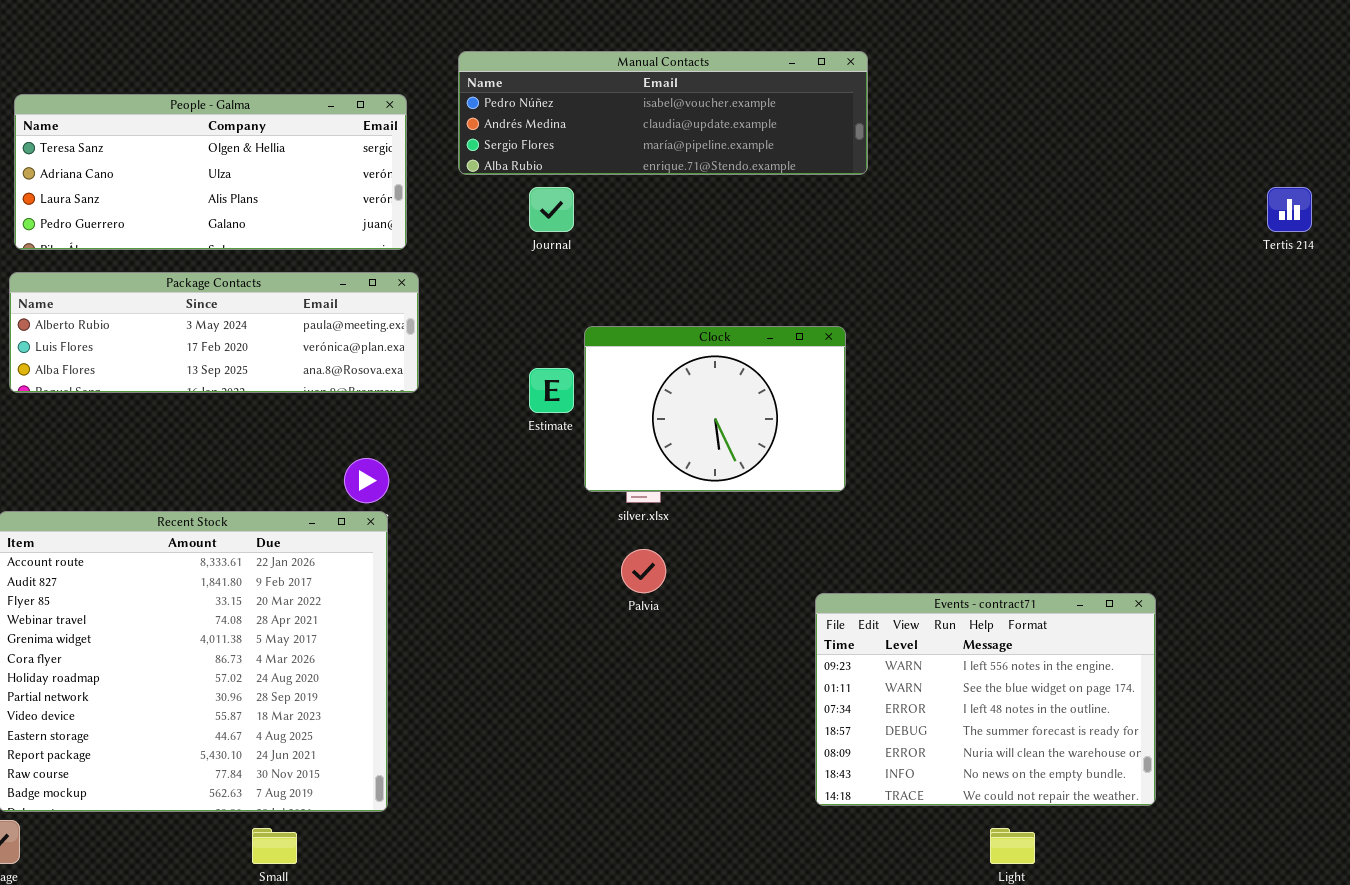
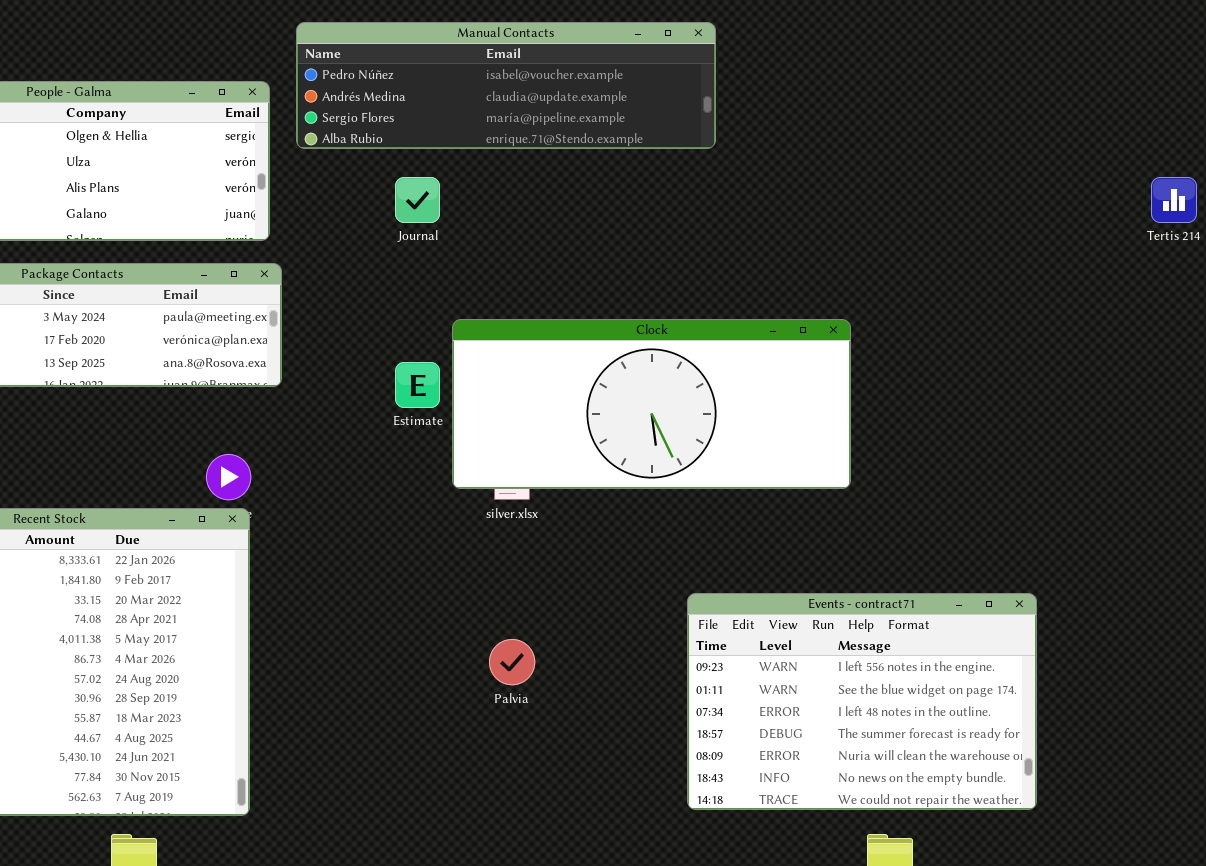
Manual Contacts: [458,51,868,175] -> [296,22,716,149], moved
Clock: [584,326,846,492] -> [452,319,851,489], resized
Palvia: [621,549,666,593] -> [489,639,535,685], moved

